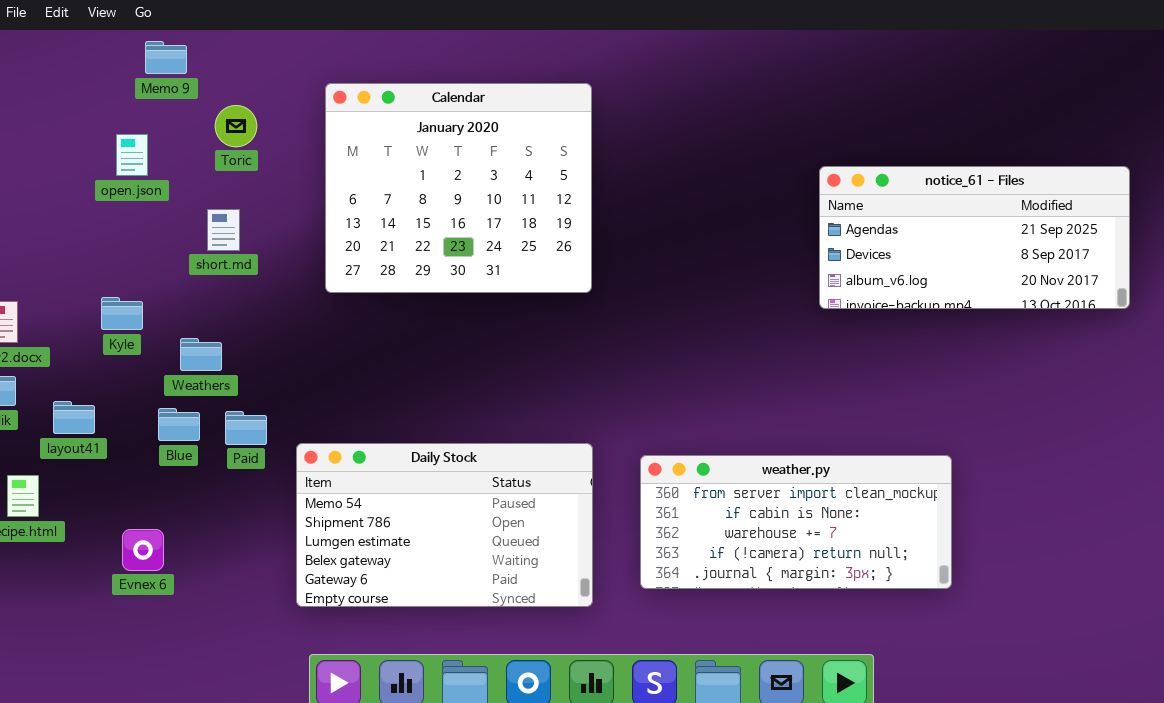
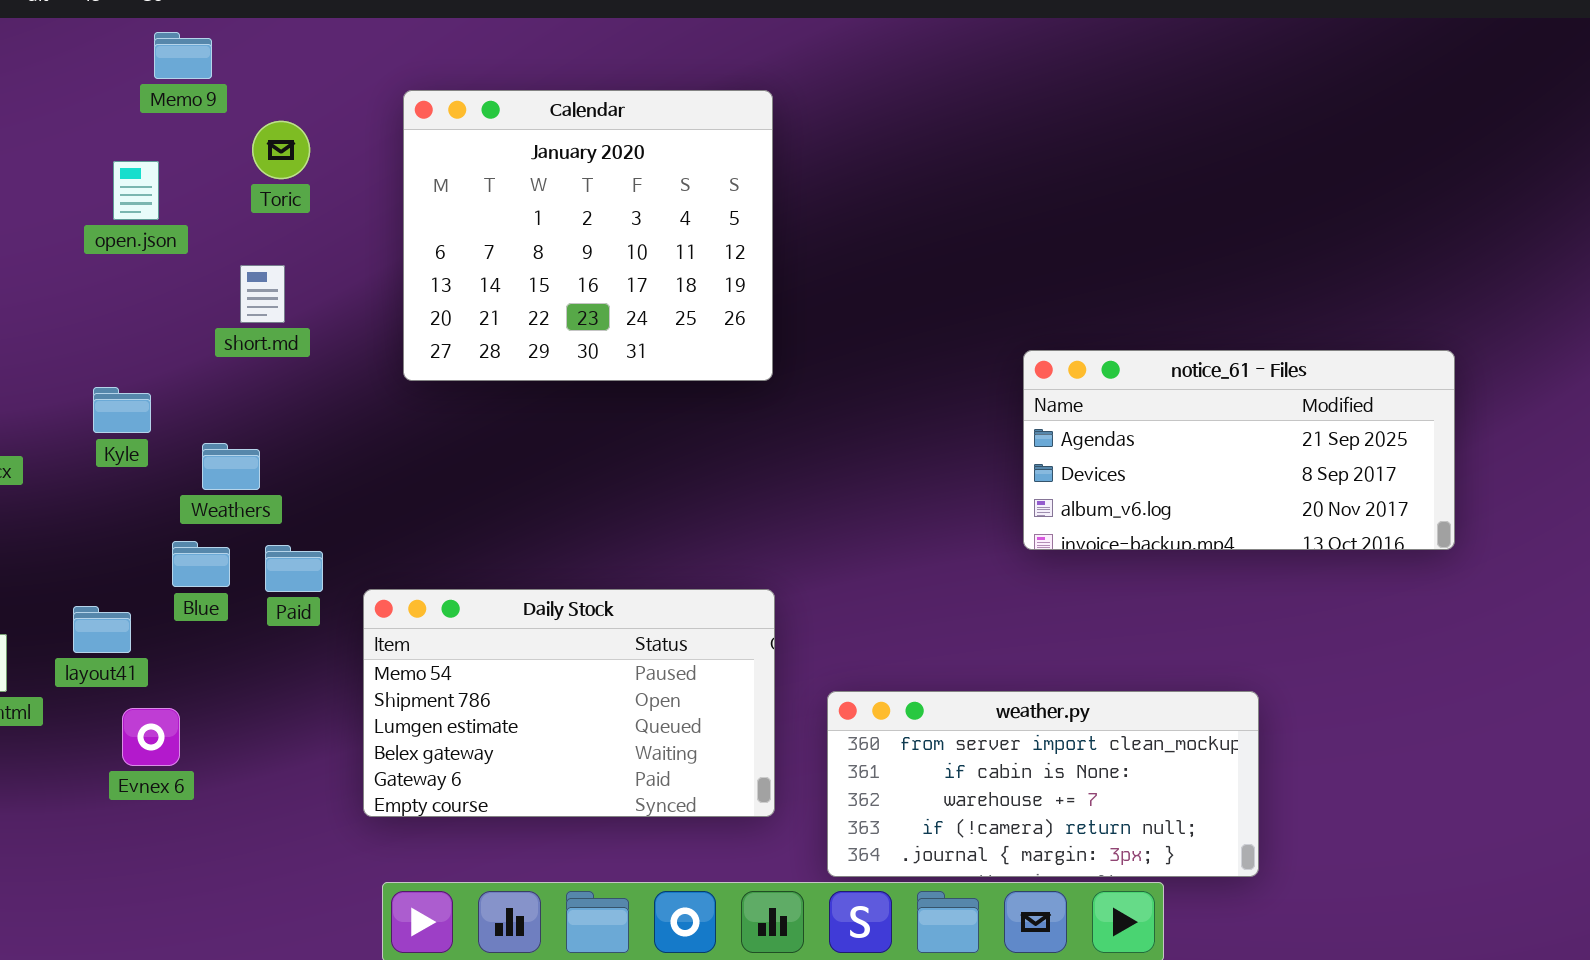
notice_61 - Files: [819,166,1130,309] -> [1023,350,1455,550], moved
layout41: [53,401,95,434] -> [73,606,131,653], moved
weather.py: [640,455,952,589] -> [827,691,1259,877], moved

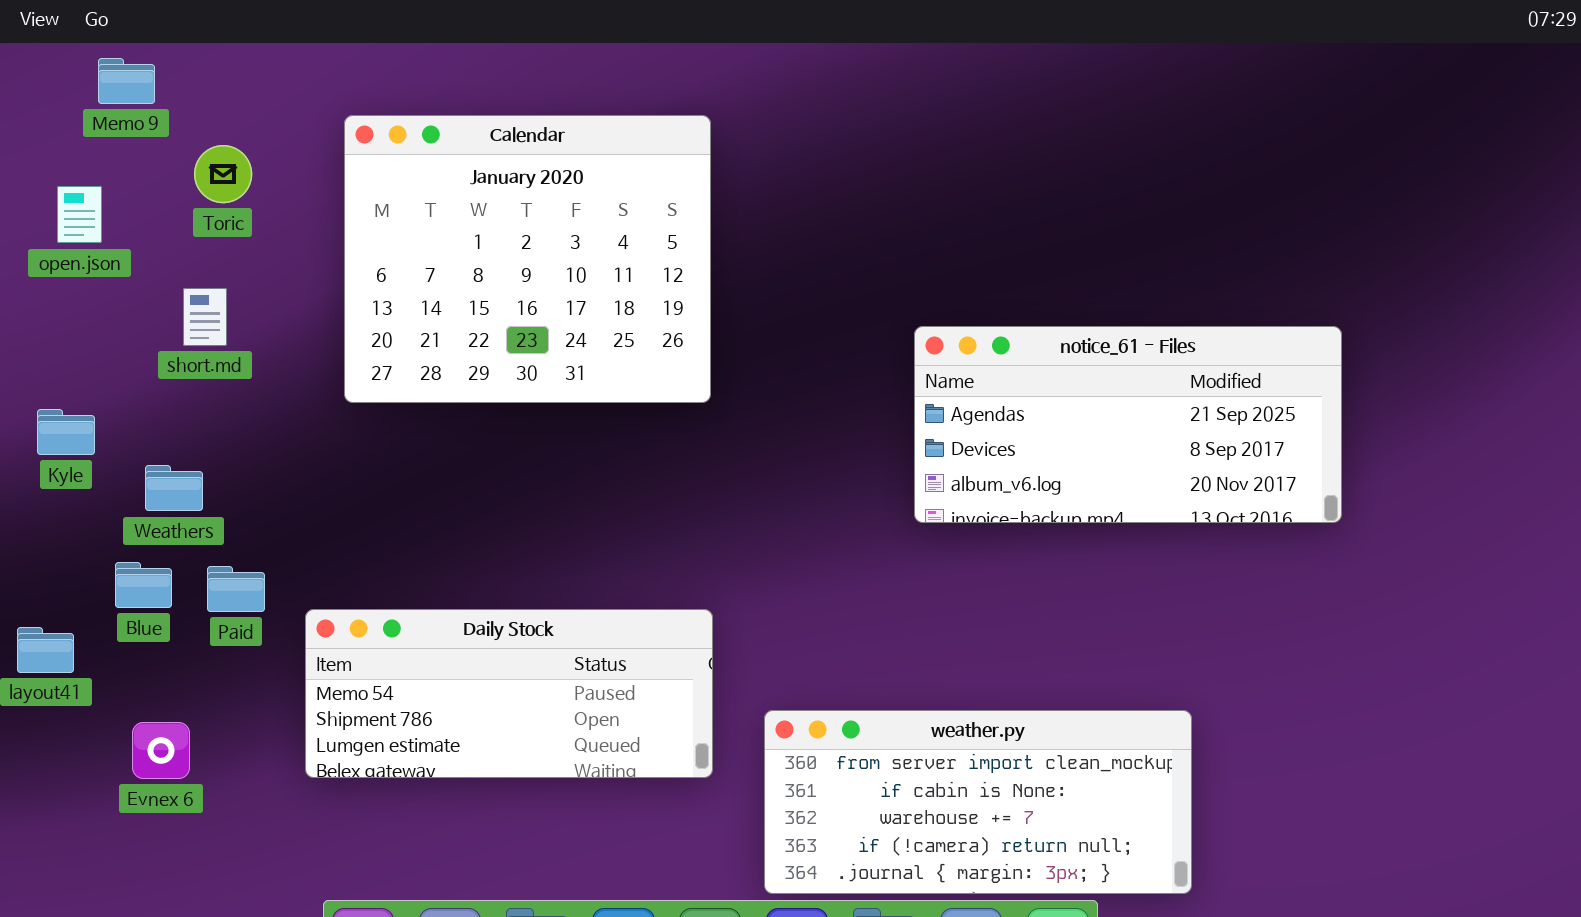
notice_61 - Files: [1023,350,1455,550] -> [914,326,1342,523], moved
Daily Stock: [363,589,775,817] -> [305,609,713,778], resized
Evnex 6: [122,708,180,766] -> [132,722,190,779], moved

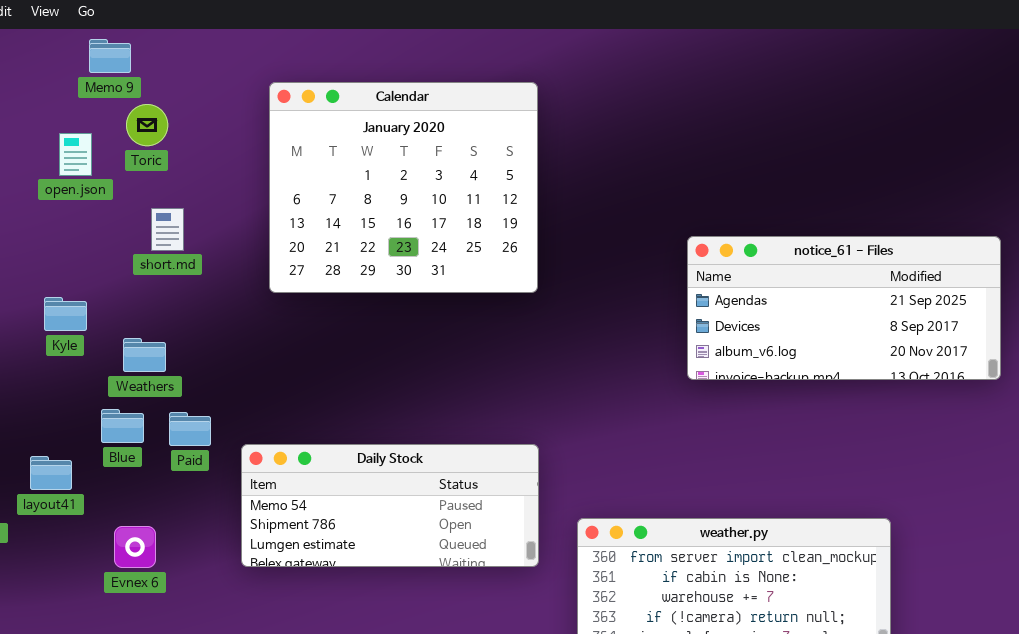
Toric: [194,145,252,203] -> [126,104,168,146], moved

